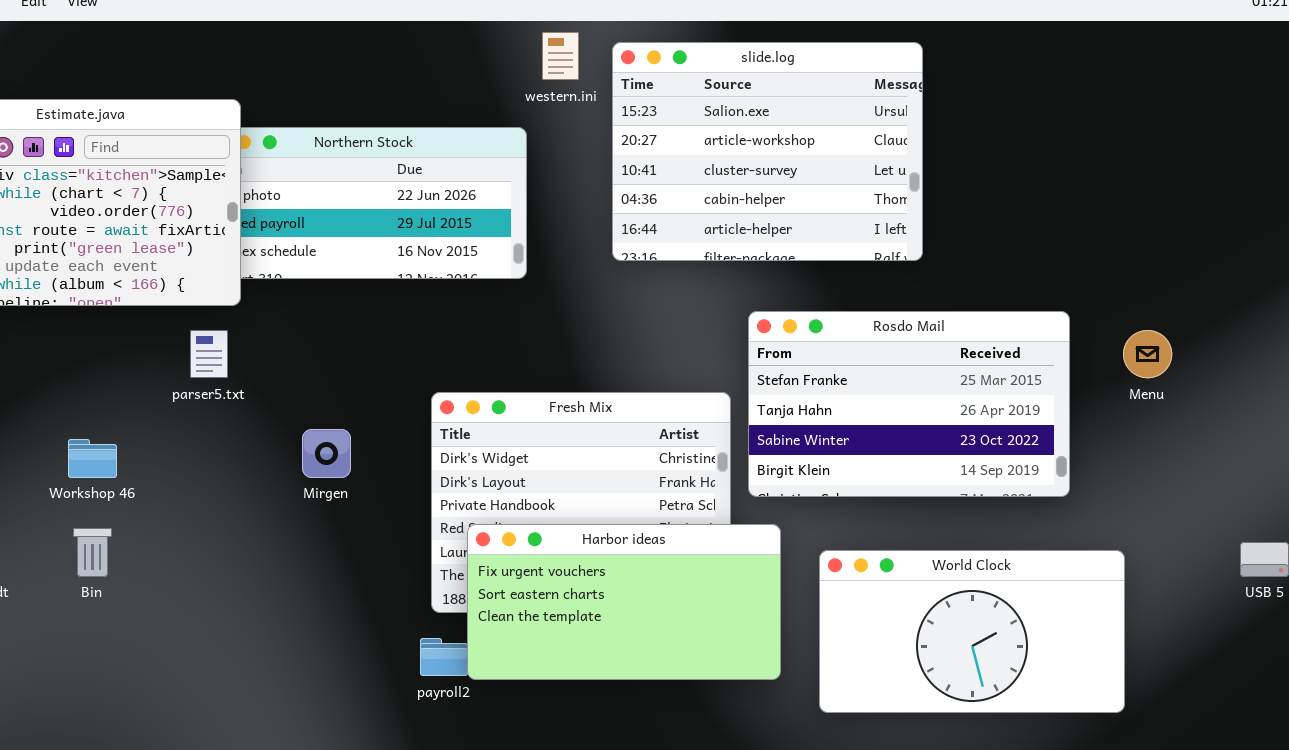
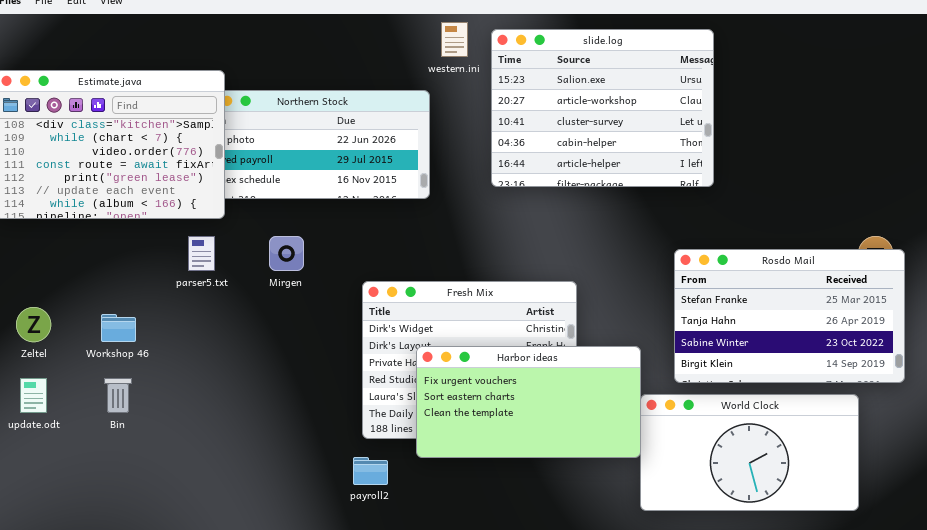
Rosdo Mail: [748,311,1070,497] -> [674,249,905,383], moved
Mirgen: [302,429,351,478] -> [269,236,304,271], moved
Harbor ideas: [467,524,781,680] -> [416,346,641,458], moved

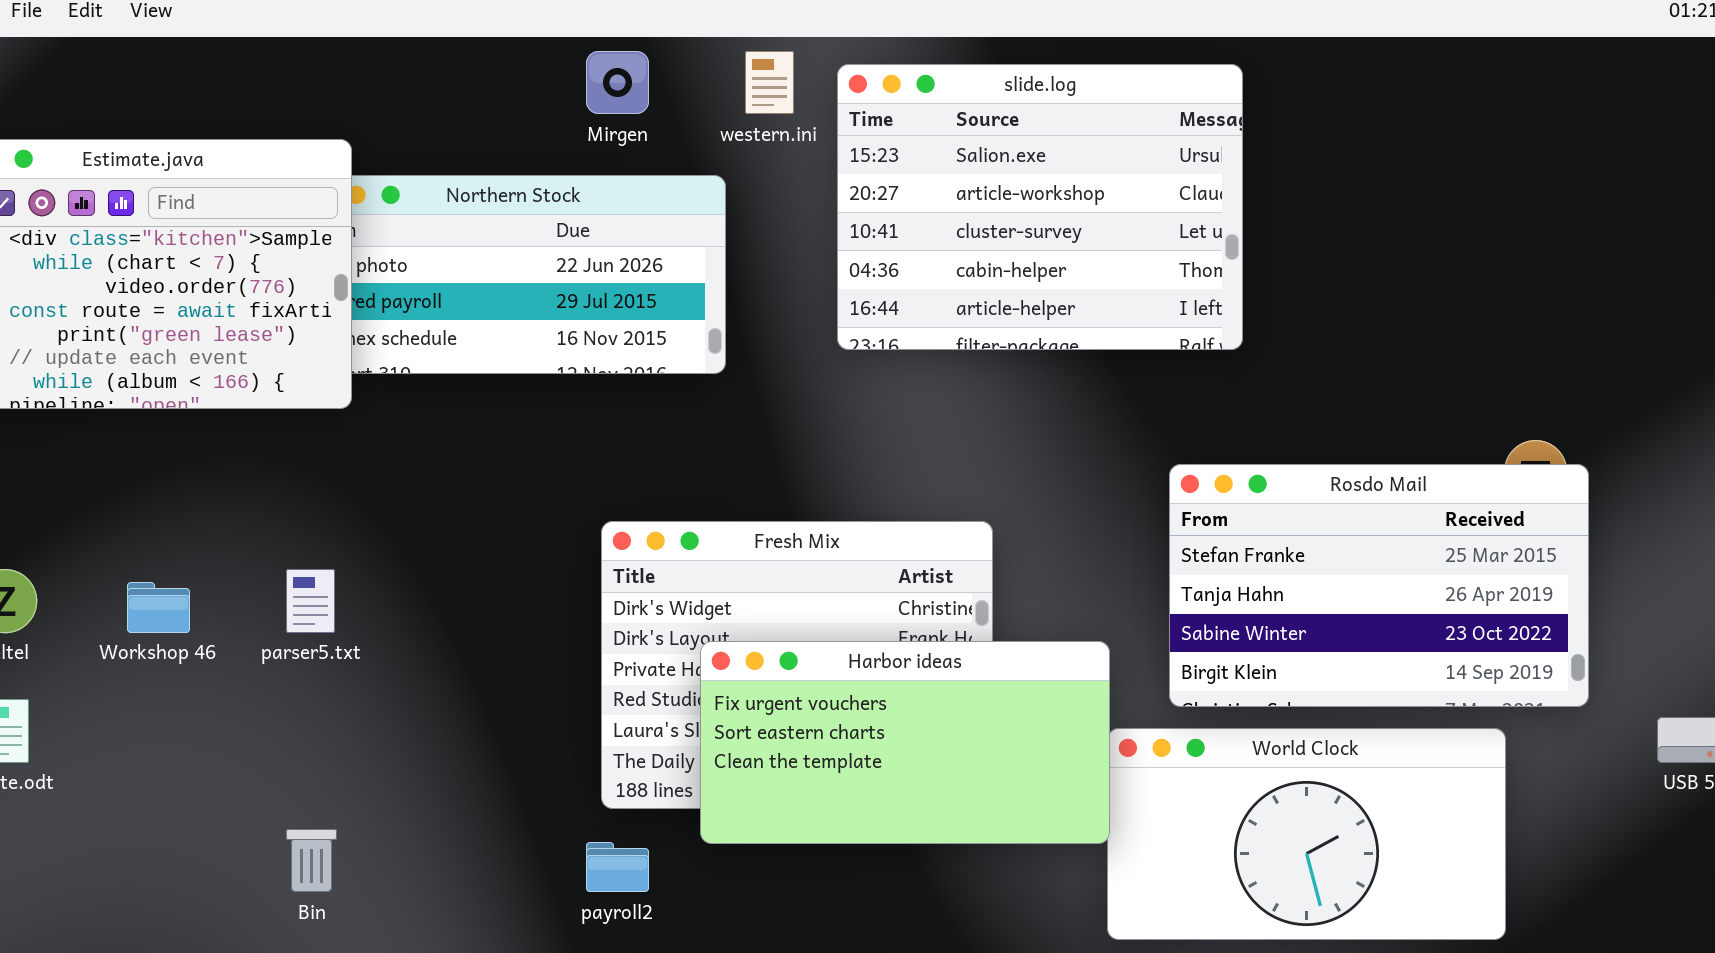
parser5.txt: [188,236,215,271] -> [286,569,335,633], moved
Mirgen: [269,236,304,271] -> [586,51,649,114], moved
Bin: [104,378,132,413] -> [286,829,337,892], moved

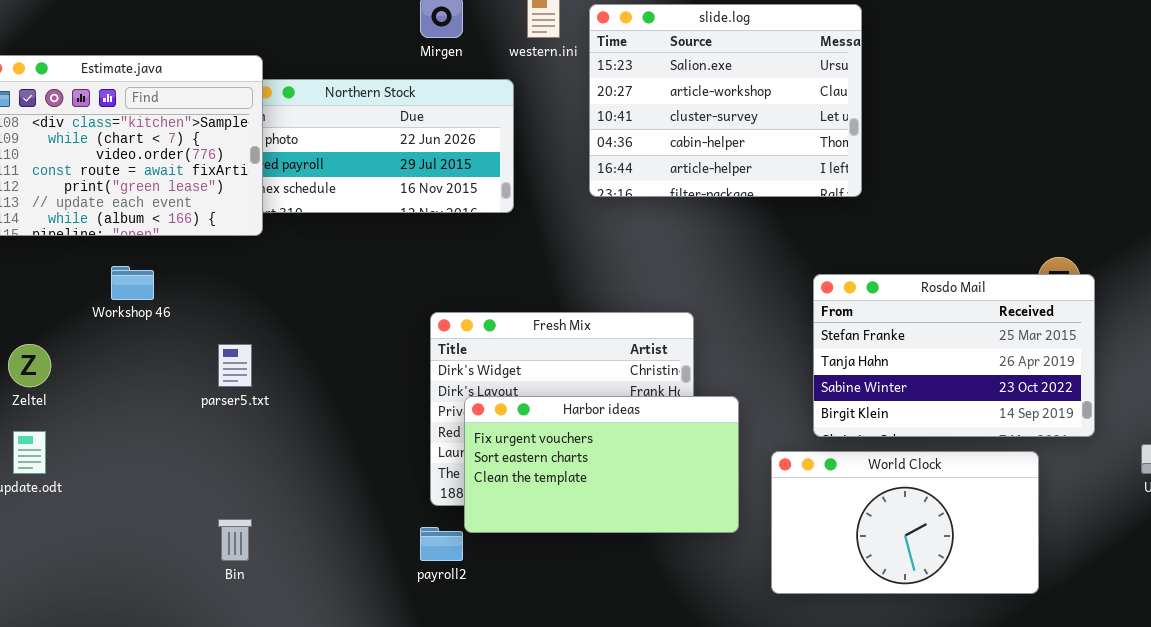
Workshop 46: [127,582,190,633] -> [111,266,154,300], moved
Harbor ideas: [700,641,1110,844] -> [464,396,739,533], moved

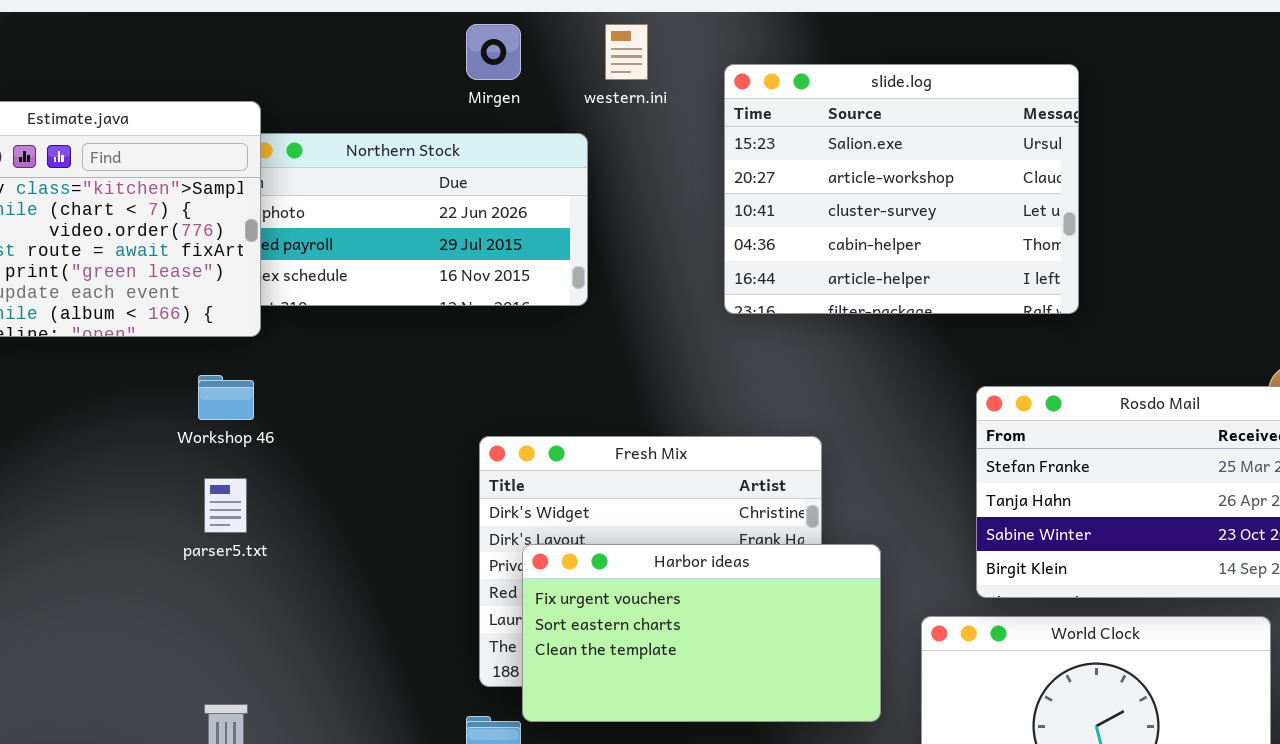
slide.log: [589,4,862,197] -> [724,64,1079,314], moved
Workshop 46: [111,266,154,300] -> [198,375,254,420], moved

